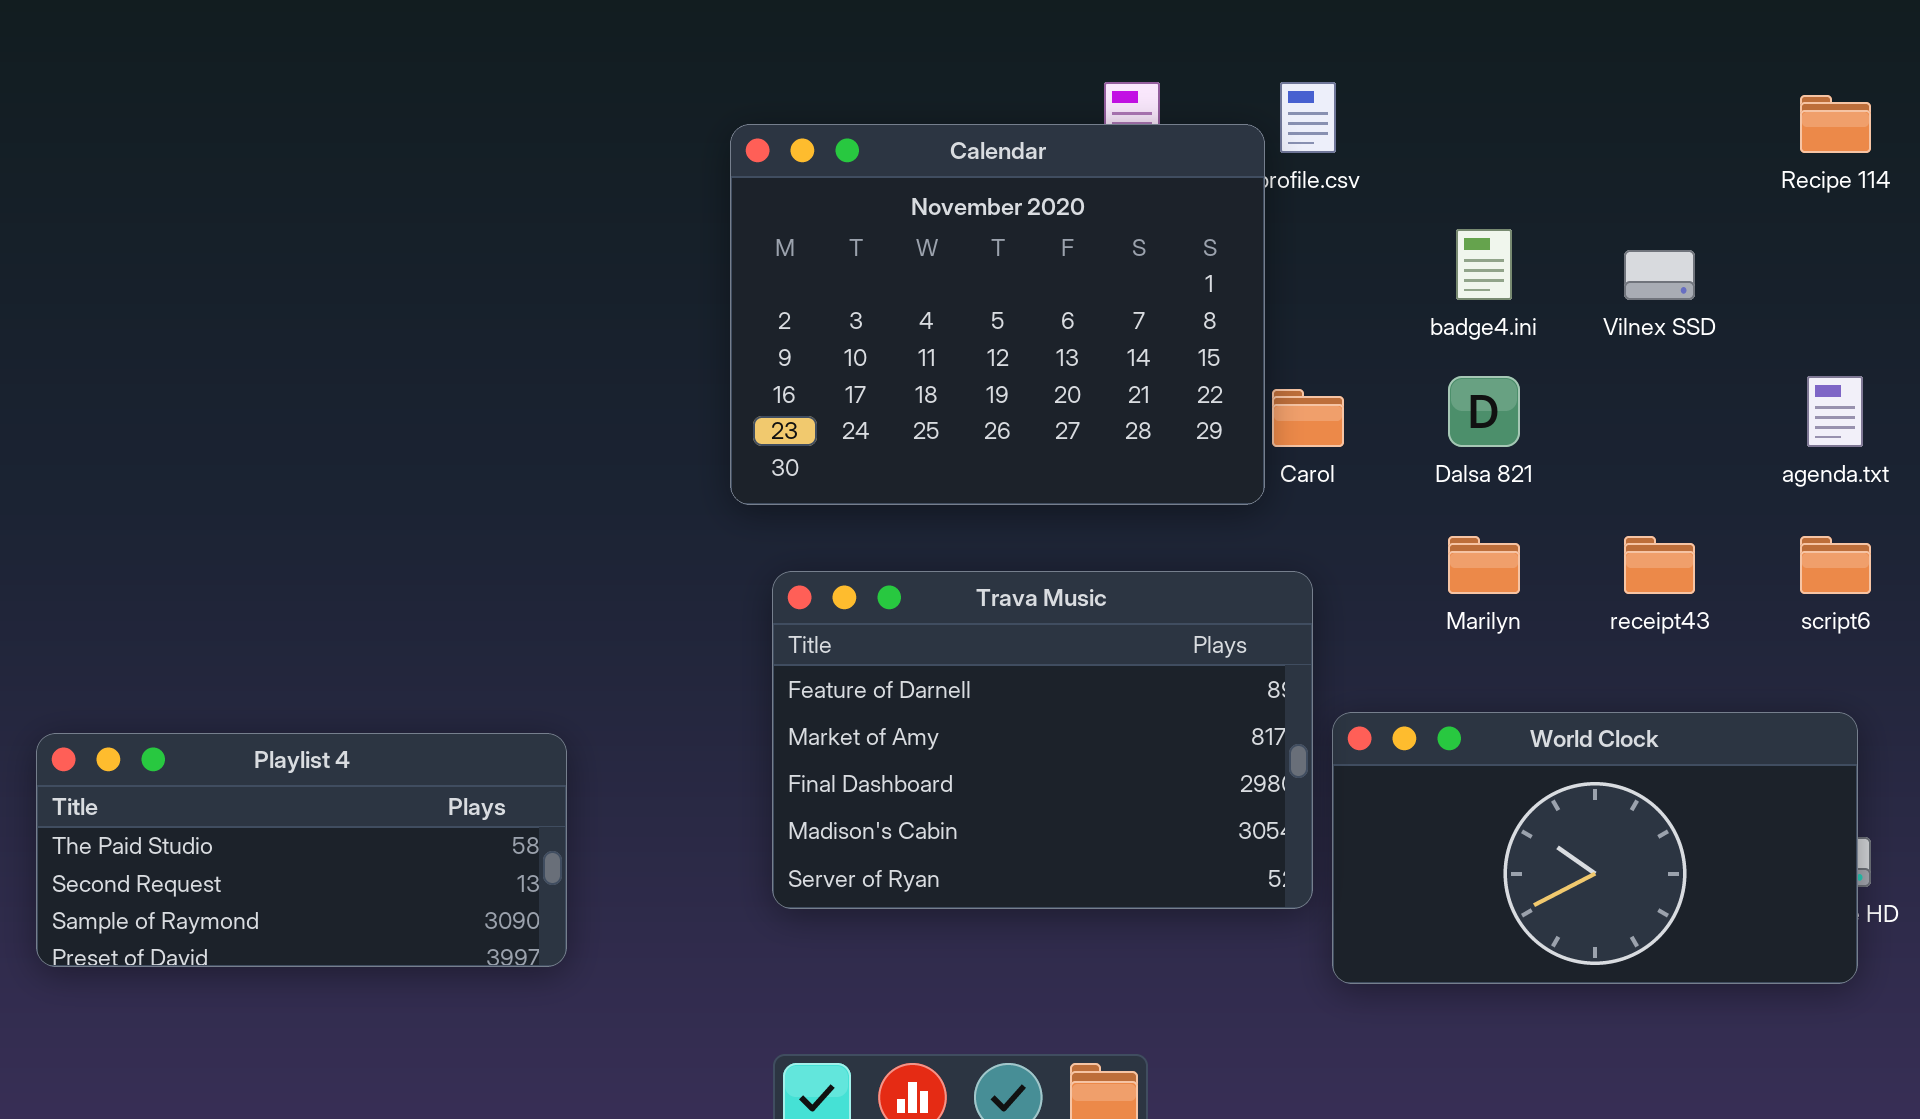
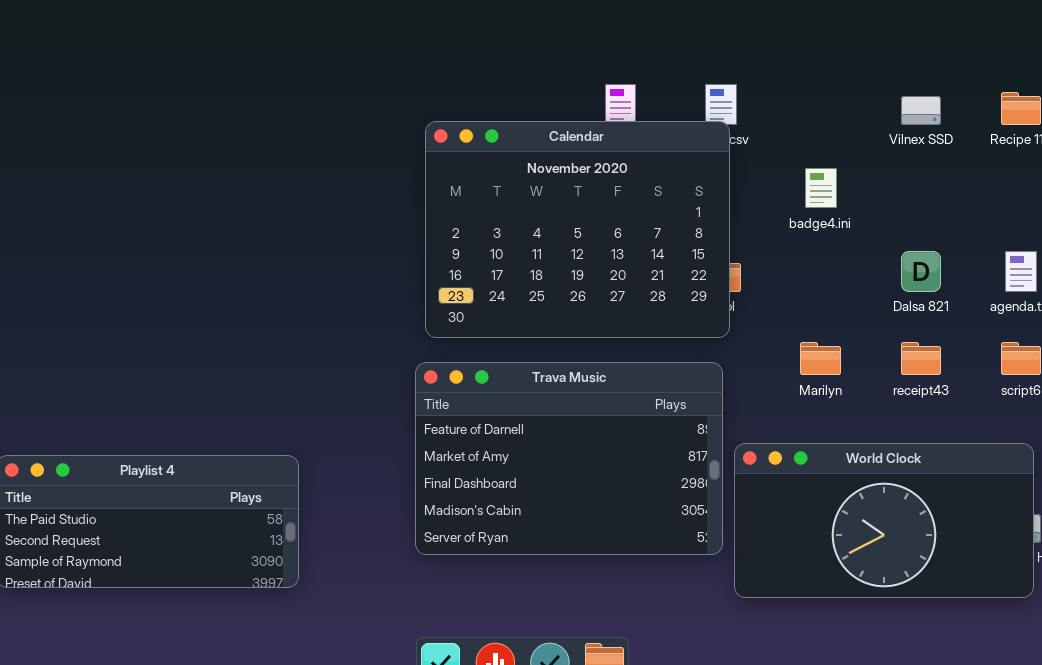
Calendar: [730,124,1265,505] -> [425,121,730,338], moved
Vilnex SSD: [1624,250,1695,300] -> [901,96,941,125], moved
Dalsa 821: [1448,376,1520,447] -> [901,251,941,292], moved

